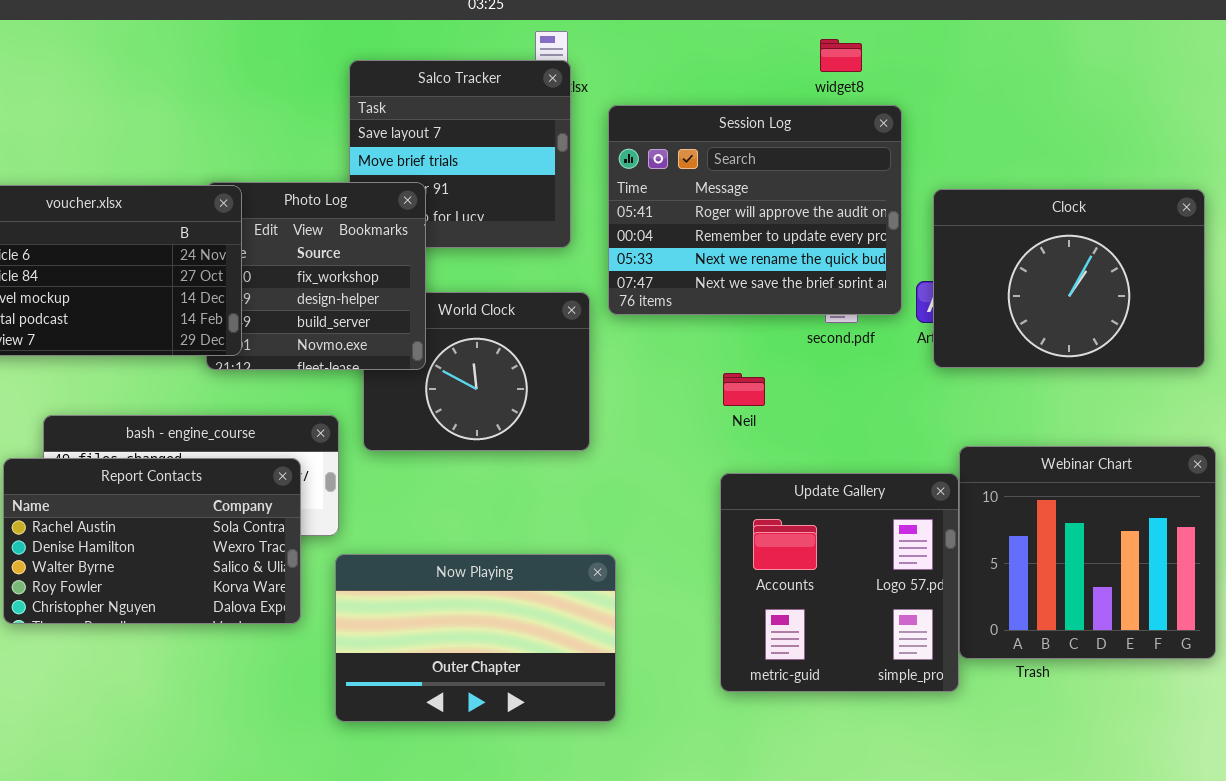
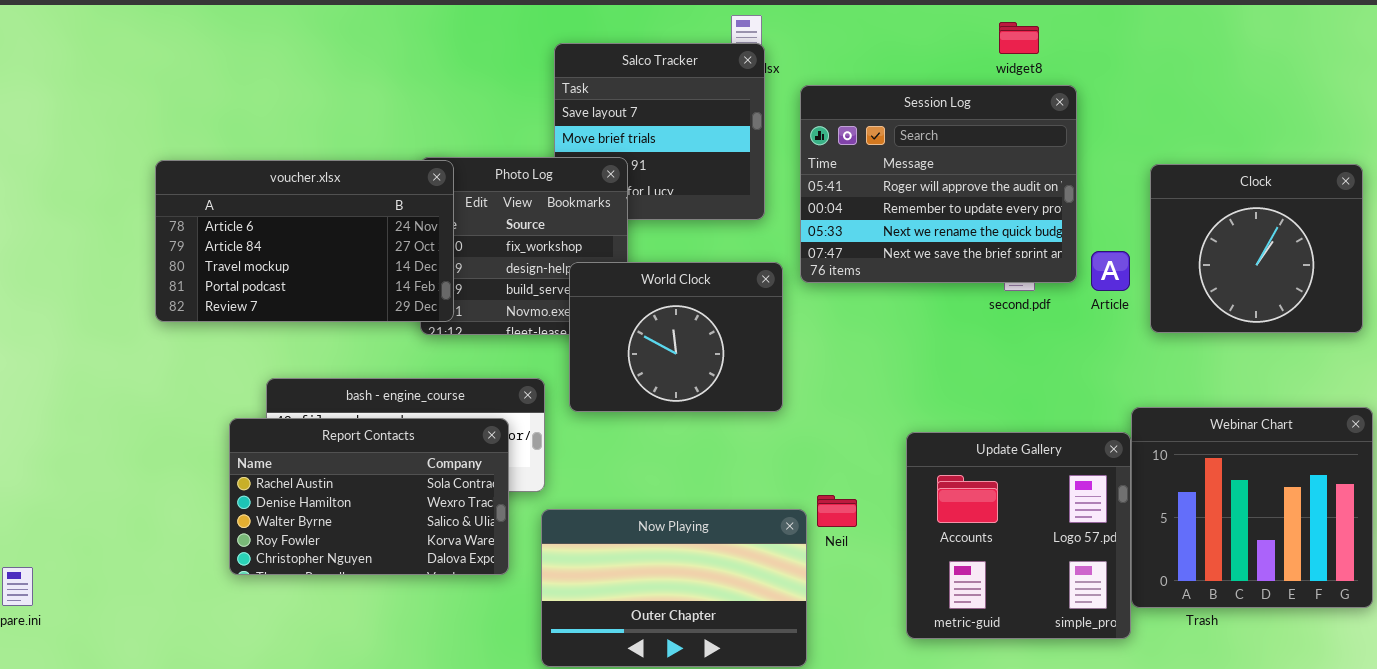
Clock: [933,189,1205,368] -> [1150,164,1363,333], resized
World Clock: [363,292,590,451] -> [569,262,783,412], raised
Neil: [723,373,765,406] -> [817,495,857,527], moved

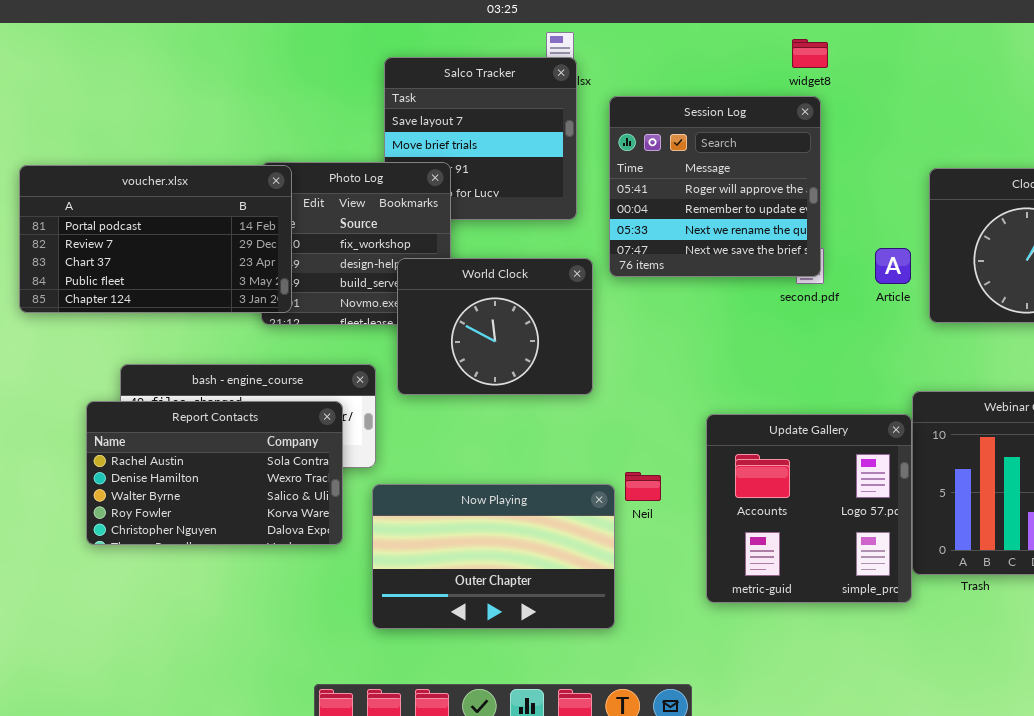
Session Log: [800,85,1077,283] -> [609,96,821,277], resized
voucher.xlsx: [155,160,454,322] -> [19,165,292,313], scrolled down 3 rows

